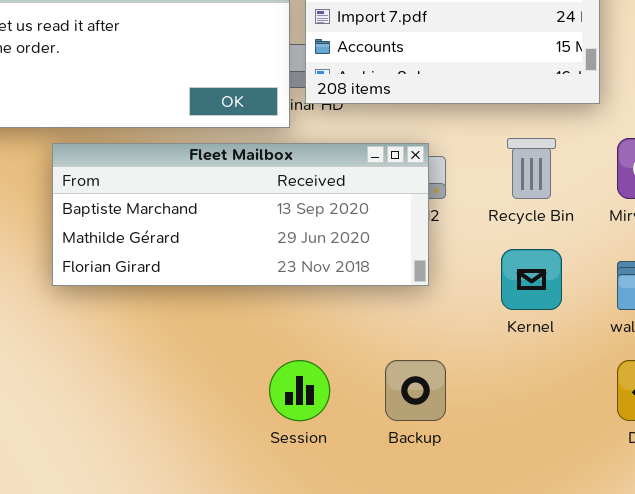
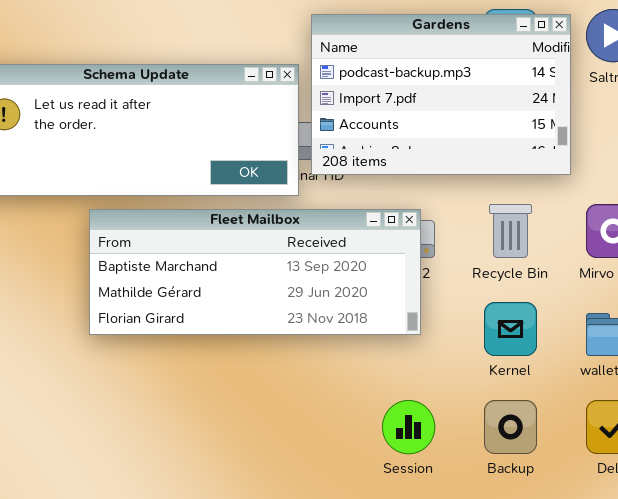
Session: [269,360,330,421] -> [382,400,435,454], moved
Backup: [385,360,446,421] -> [484,400,537,454], moved

